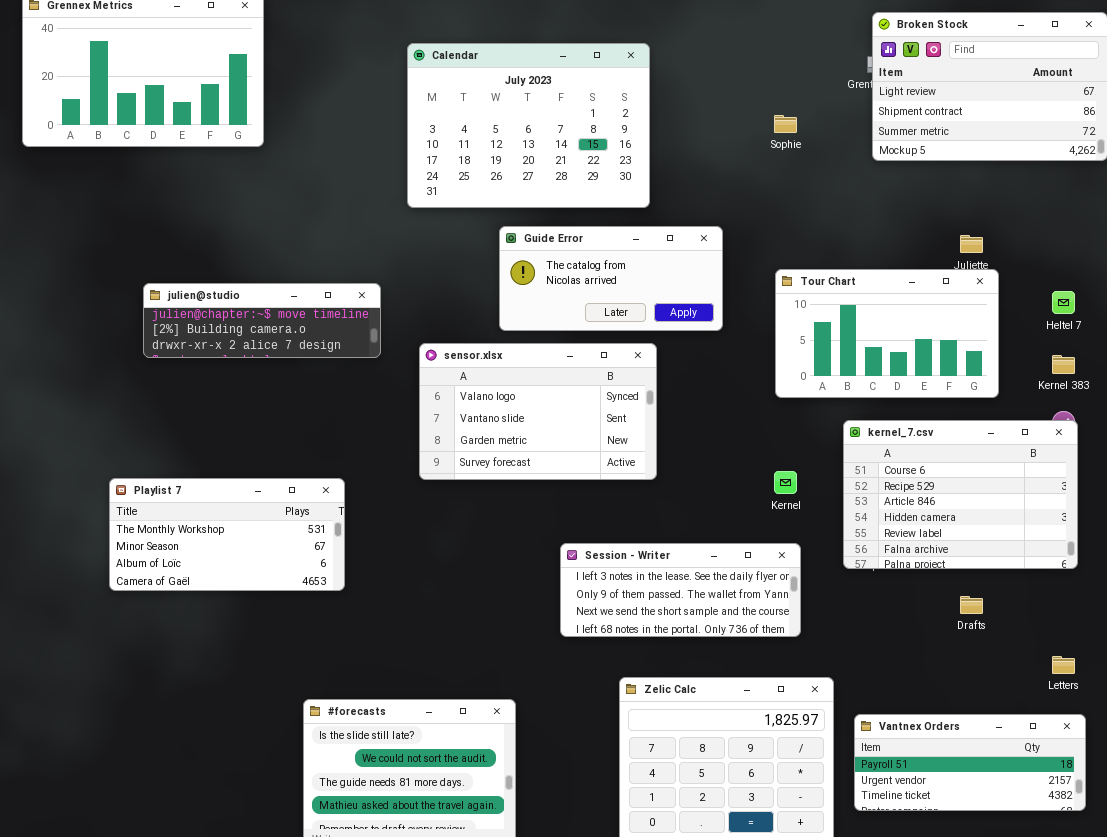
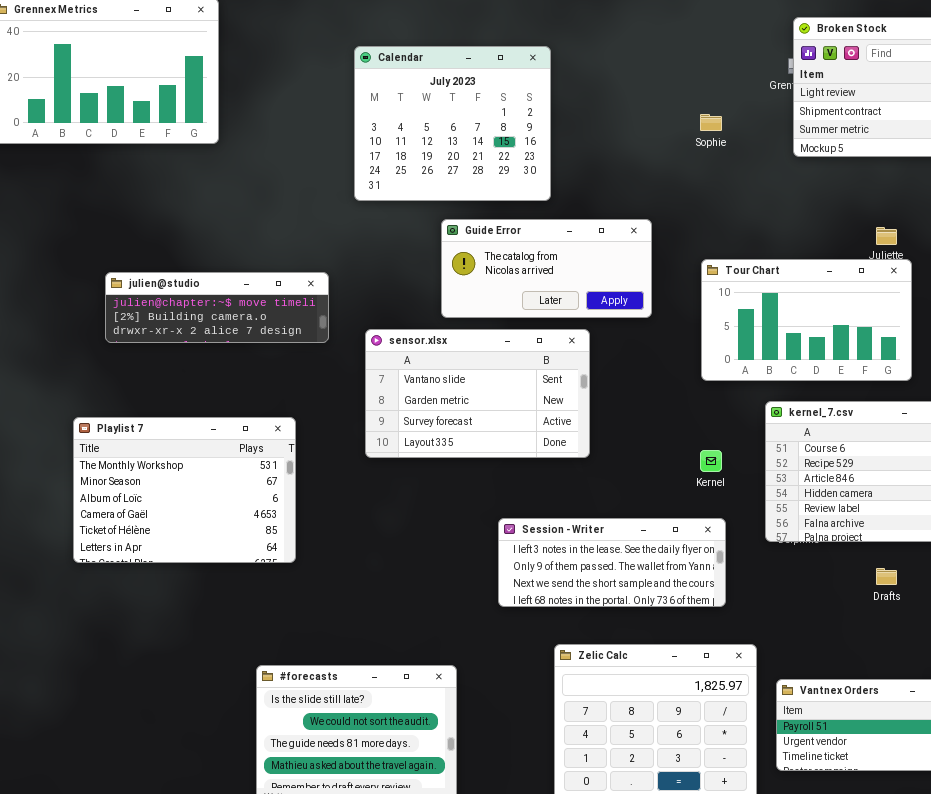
Calendar: [407,43,650,208] -> [354,46,551,201], resized
sensor.xlsx: [419,343,657,480] -> [365,329,590,458], scrolled down 1 row
Playlist 7: [109,478,345,591] -> [73,417,296,563], resized

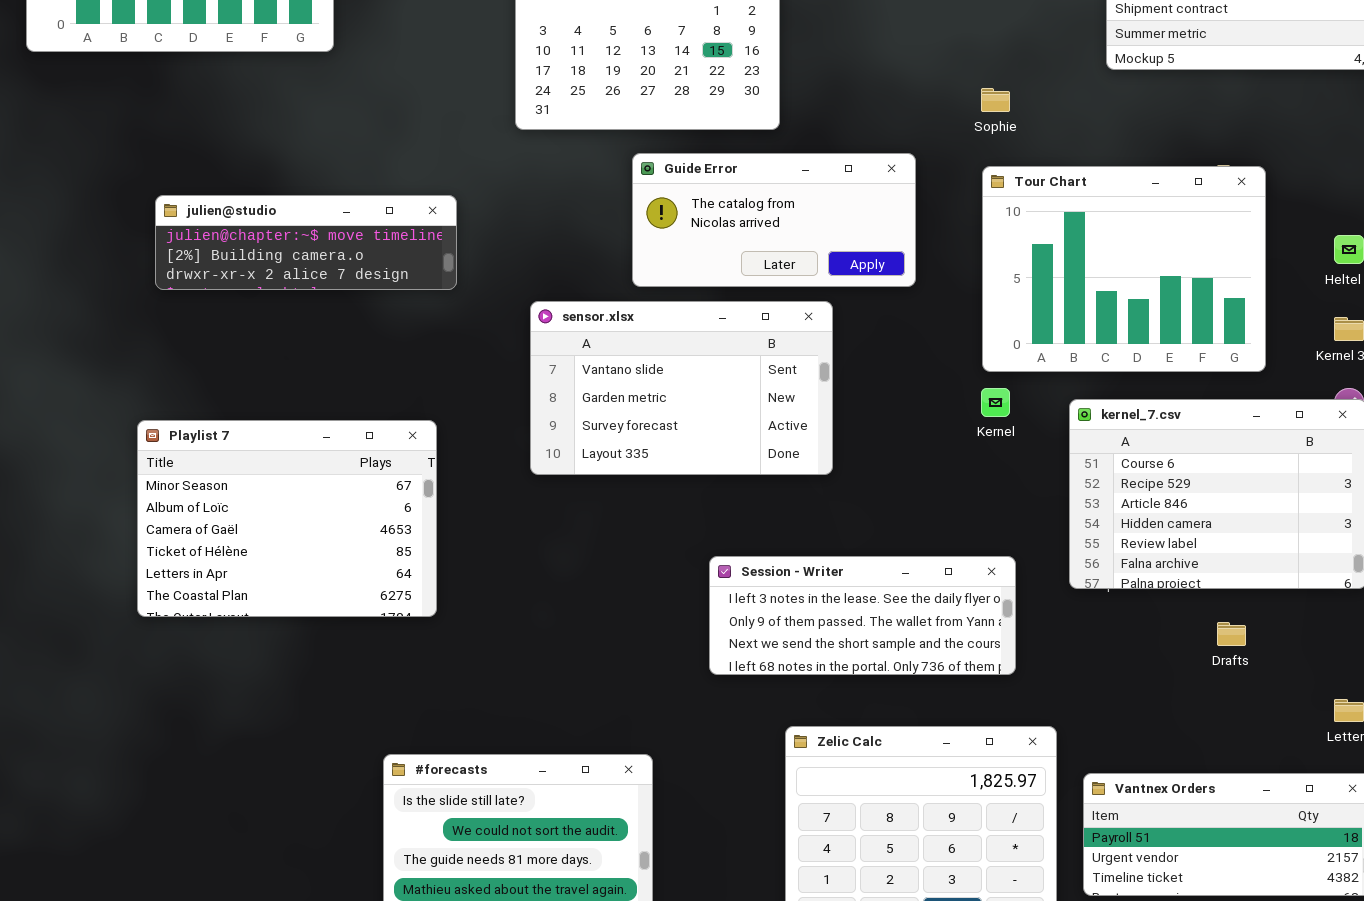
Sophie: [700,114,722,131] -> [981,88,1010,112], moved
Tour Chart: [701,259,912,381] -> [982,166,1266,372], resized
julien@studio: [105,272,329,343] -> [155,195,457,290], moved
Playlist 7: [73,417,296,563] -> [137,420,437,617], scrolled down 1 row
Kernel: [700,450,722,472] -> [981,388,1010,417], moved

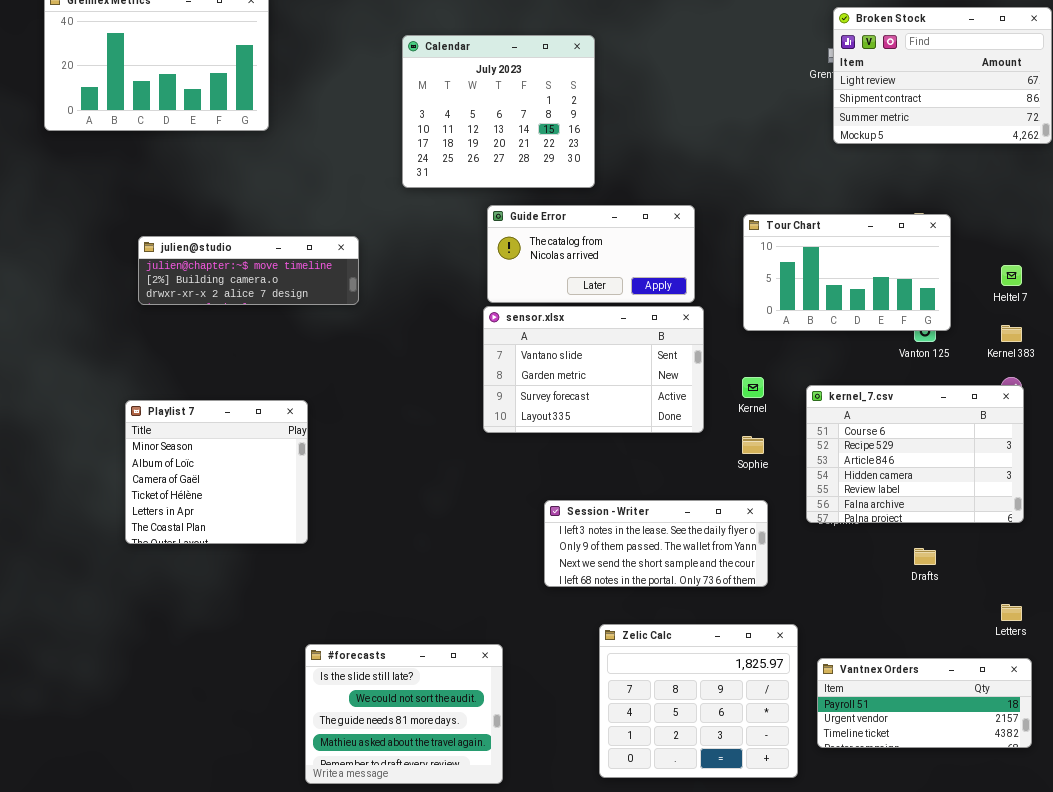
Sophie: [981,88,1010,112] -> [742,436,764,454], moved
Tour Chart: [982,166,1266,372] -> [743,214,951,331], resized
sensor.xlsx: [530,301,833,475] -> [483,306,704,433], moved
Playlist 7: [137,420,437,617] -> [125,400,308,544], resized

